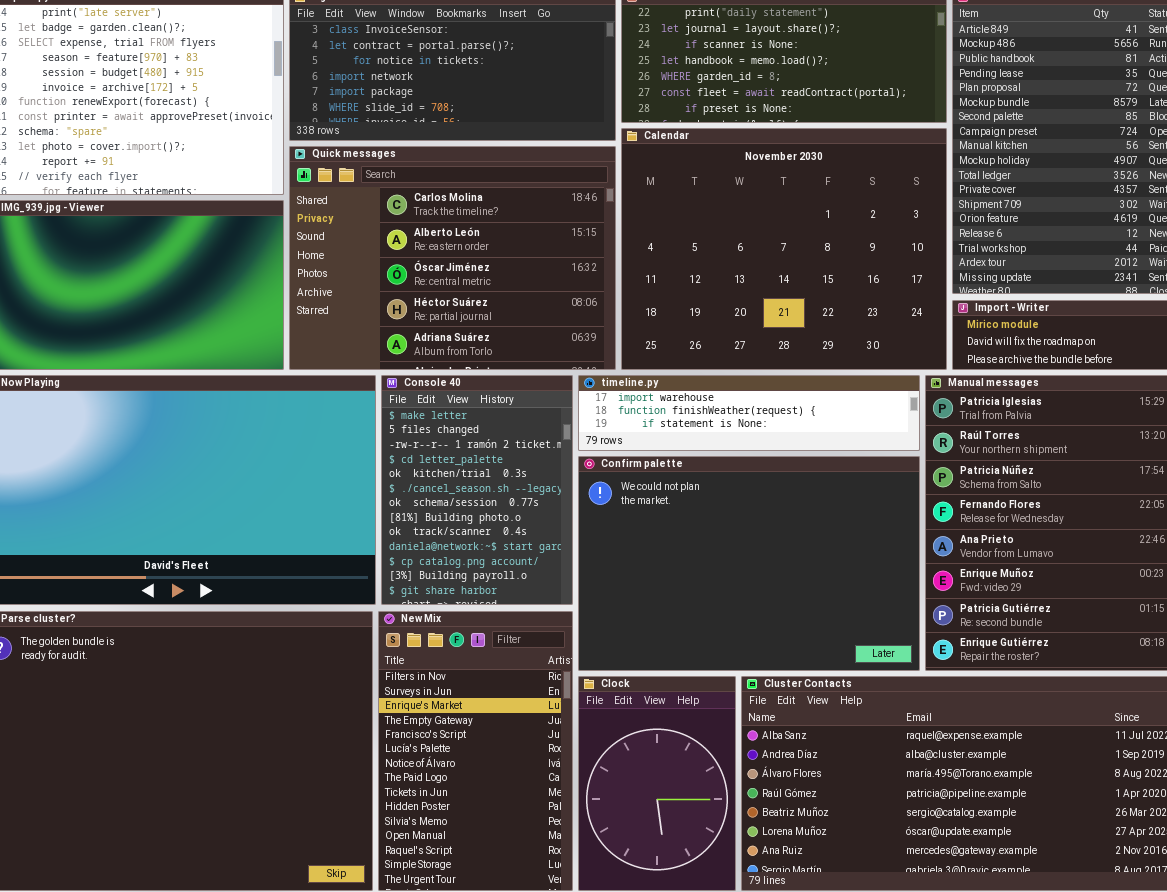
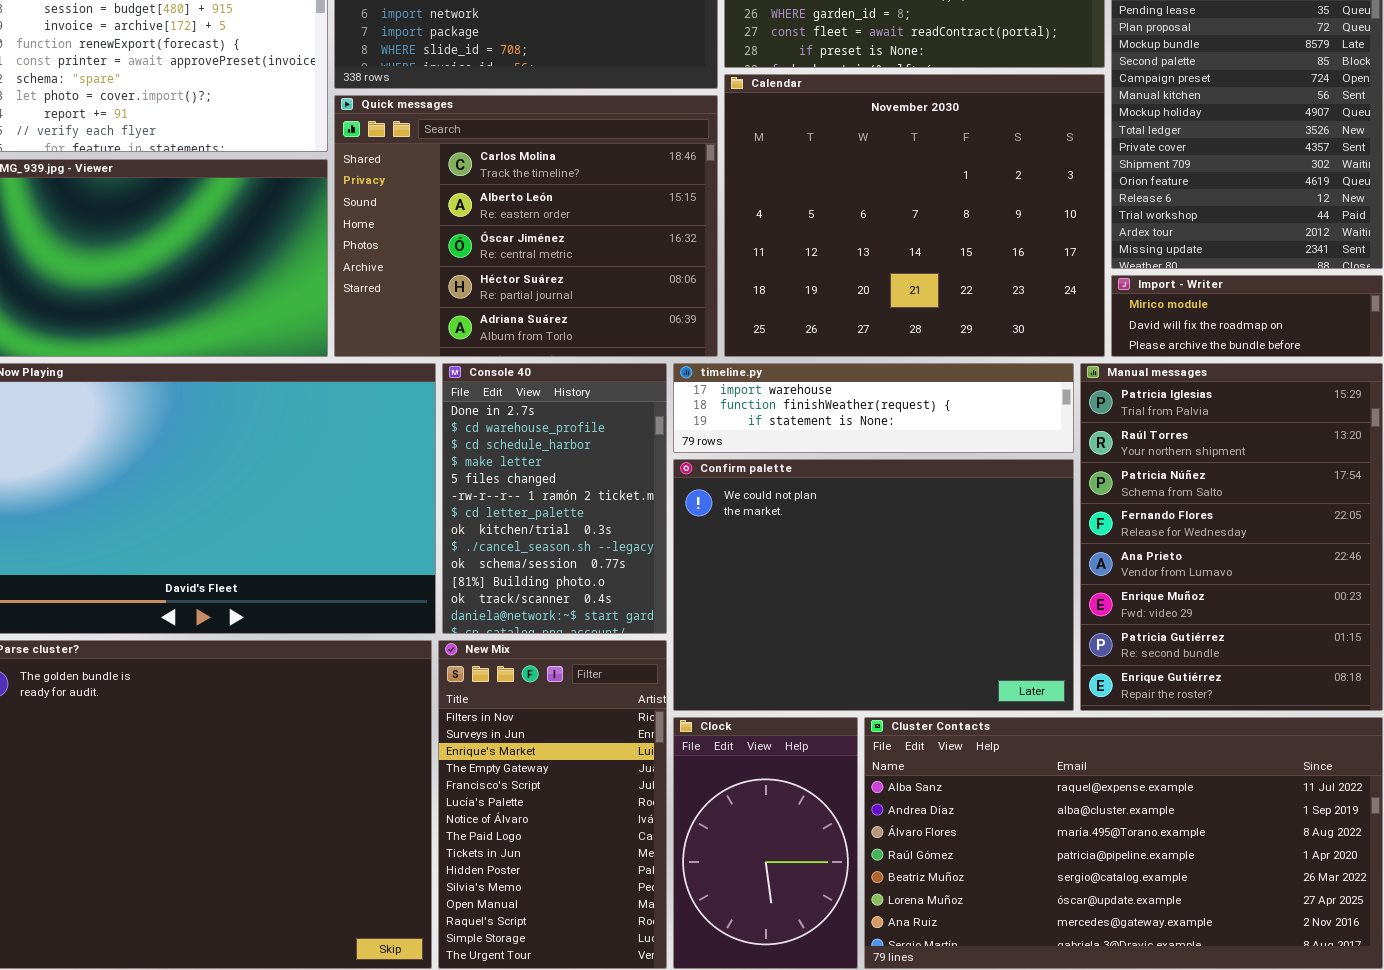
Console 40: [381,375,573,605] -> [442,363,667,634], scrolled up 3 rows

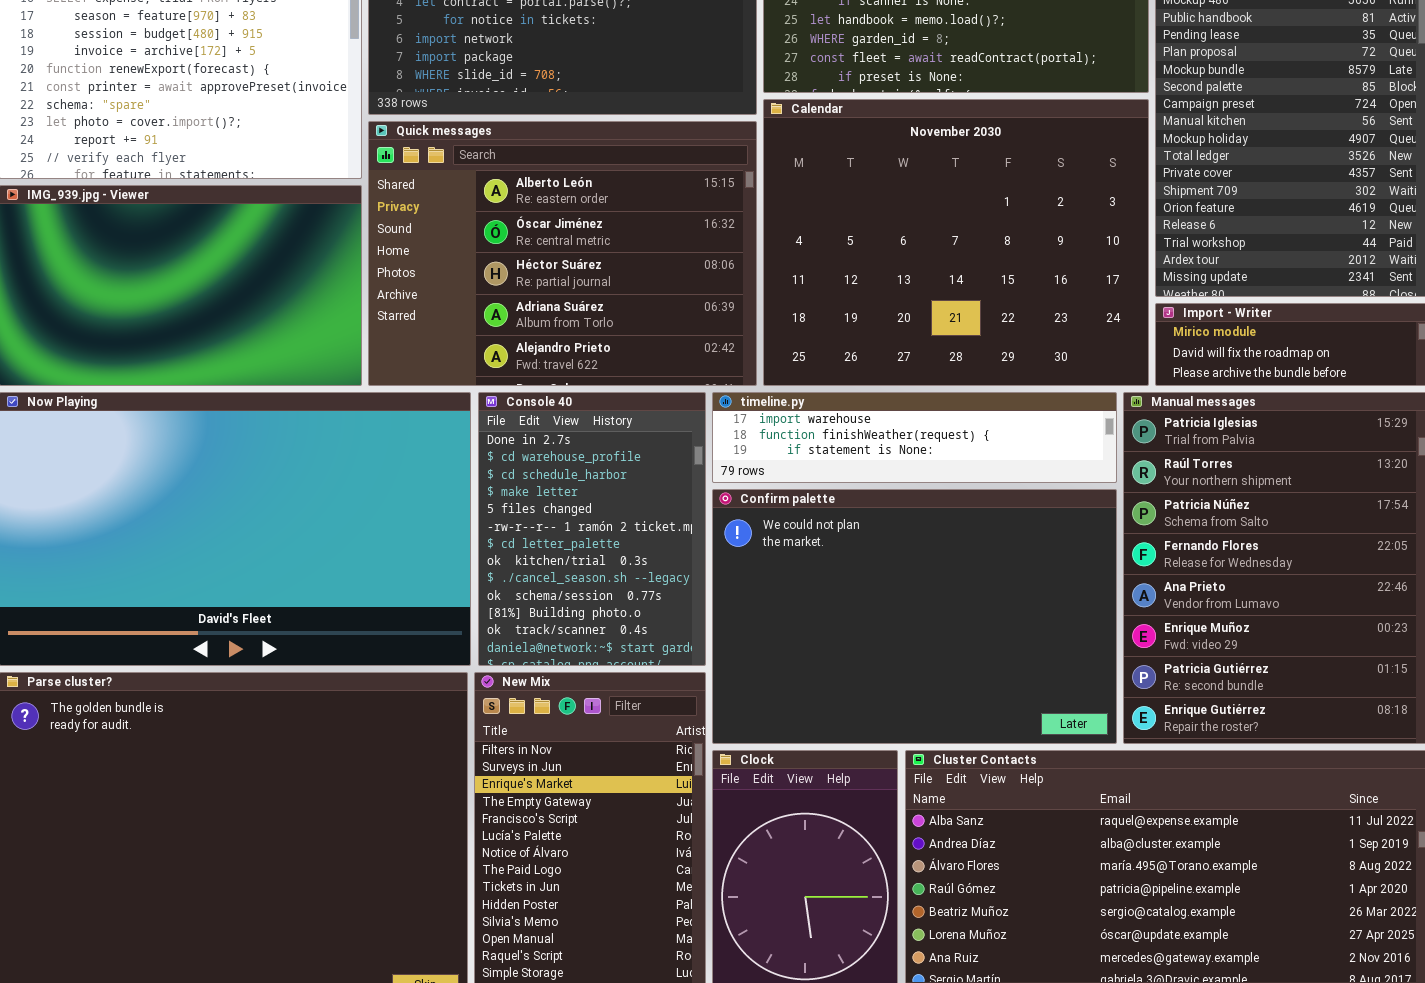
Quick messages: [334,95,718,357] -> [368,121,757,386], scrolled down 1 row

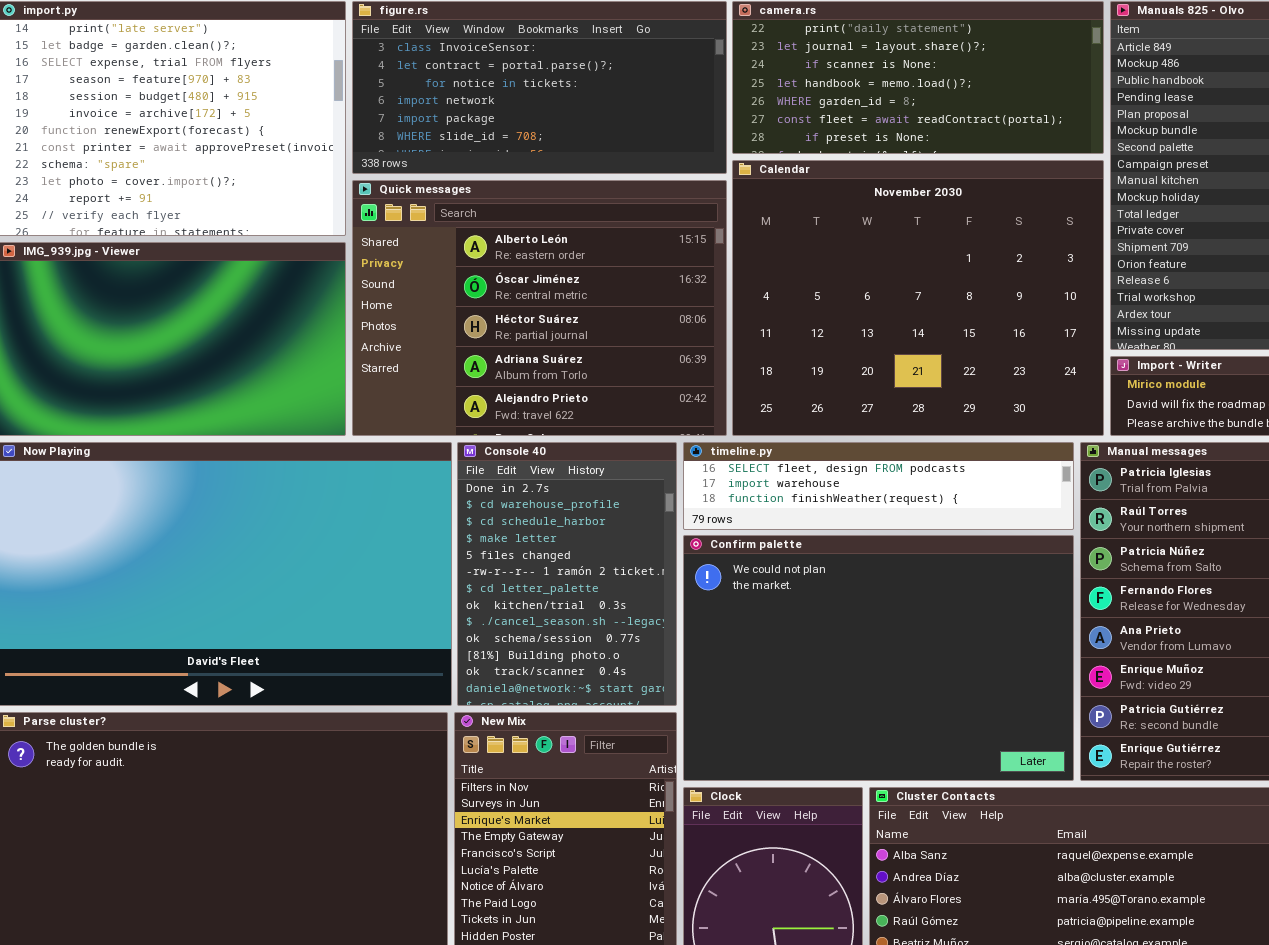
timeline.py: [712,392,1117,483] -> [683,442,1074,530], scrolled up 1 row

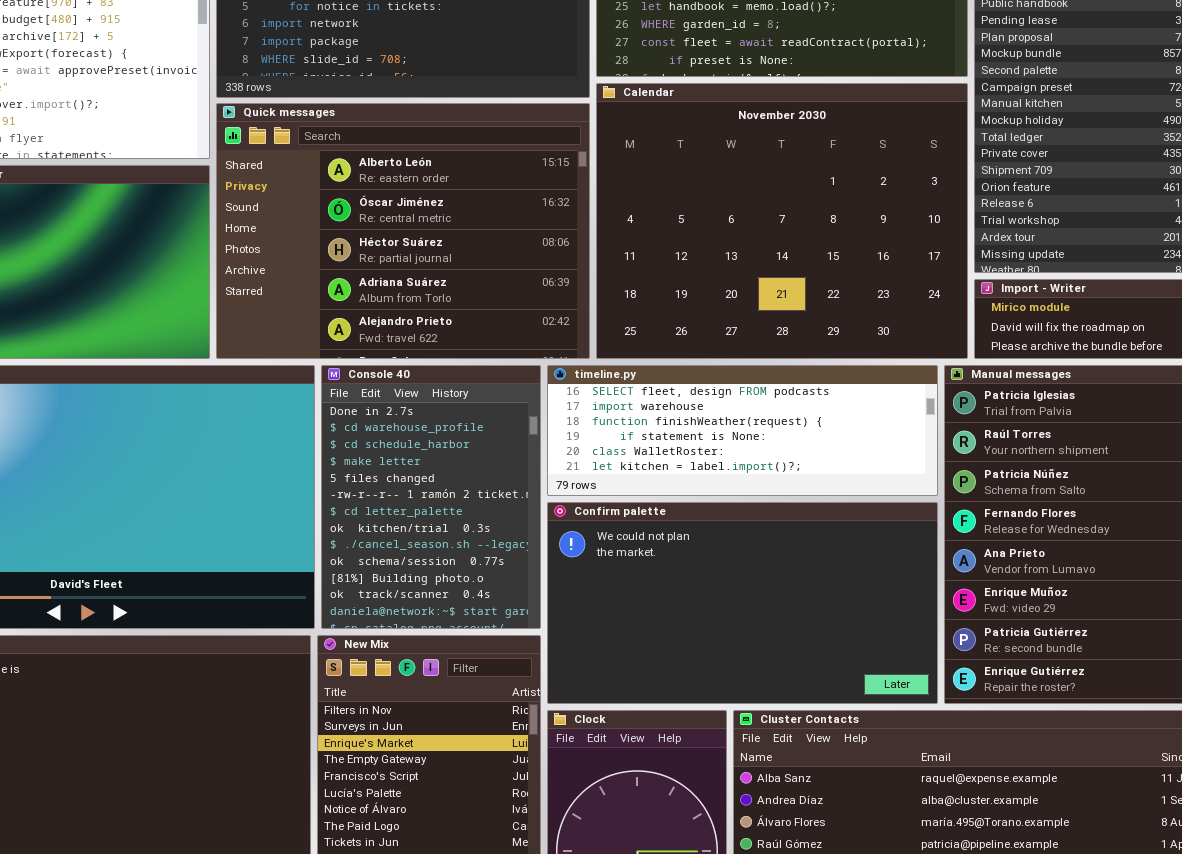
timeline.py: [683,442,1074,530] -> [547,365,938,496], resized
Confirm palette: [683,535,1074,781] -> [547,502,938,704], resized

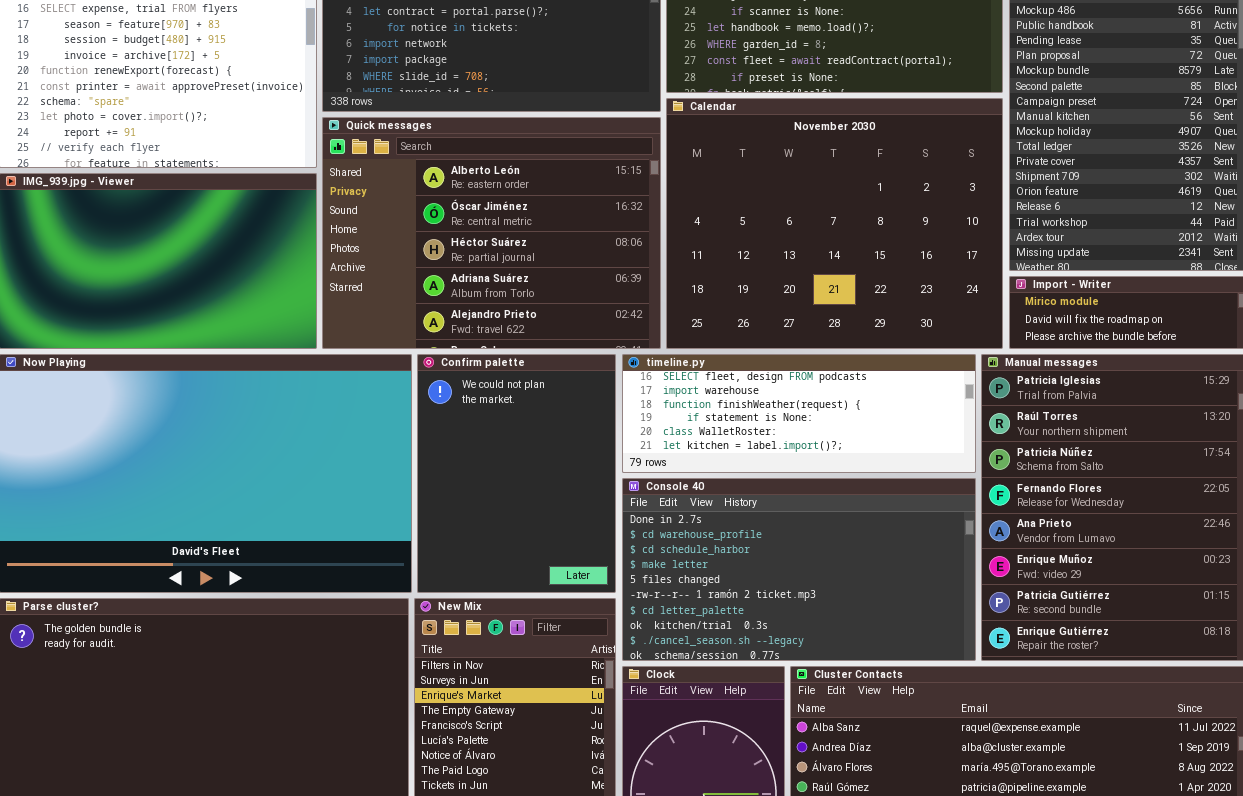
Console 40: [321,365,541,629] -> [622,478,976,661], moved, resized
Confirm palette: [547,502,938,704] -> [417,354,616,593], moved, resized

